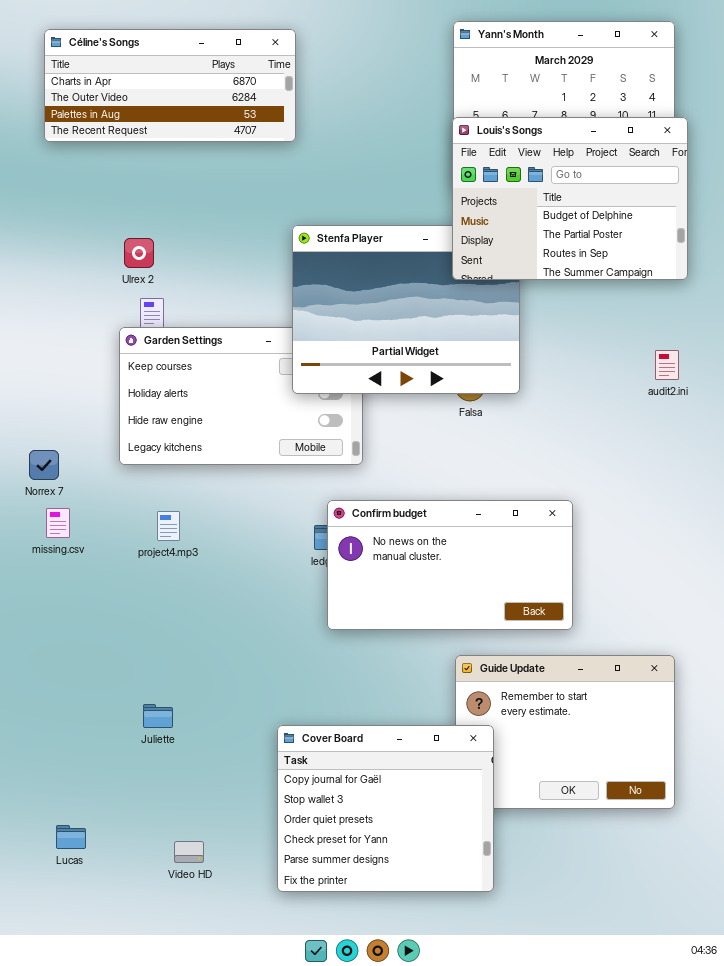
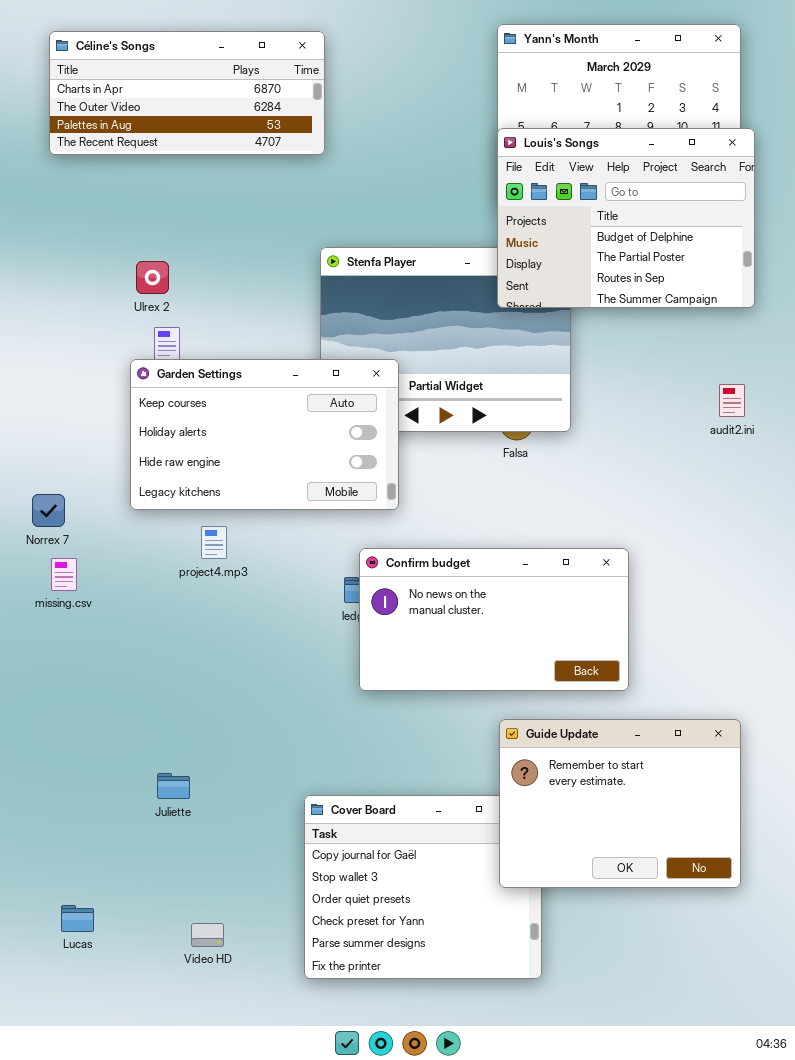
Garden Settings: [119,327,363,465] -> [130,359,399,510], raised
project4.mp3: [157,511,180,541] -> [201,526,227,559], moved
Guide Update: [455,655,675,809] -> [499,719,741,888], raised

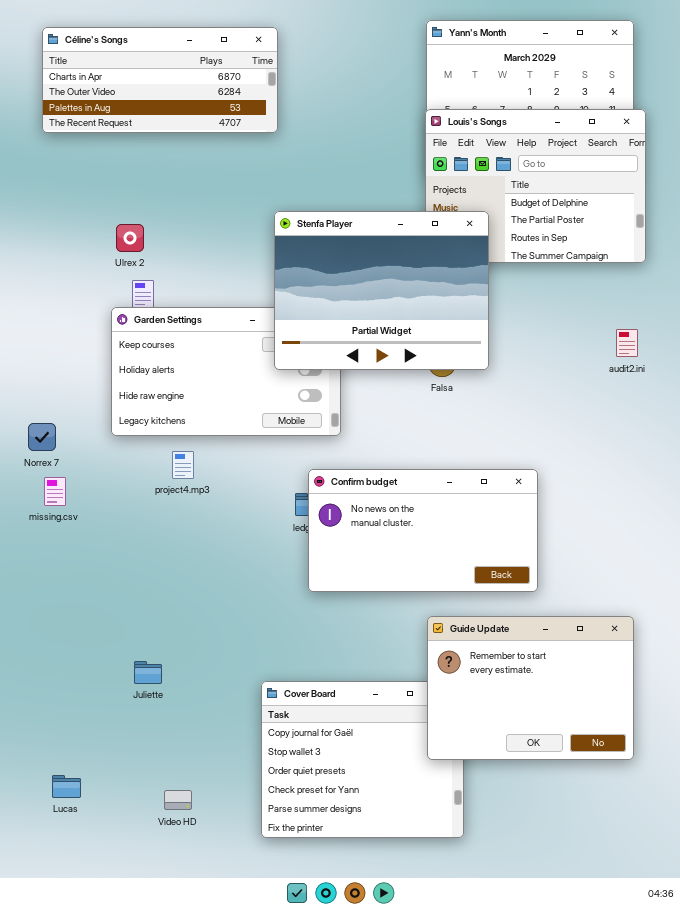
Stenfa Player: [320,247,571,432] -> [274,211,489,370], raised

